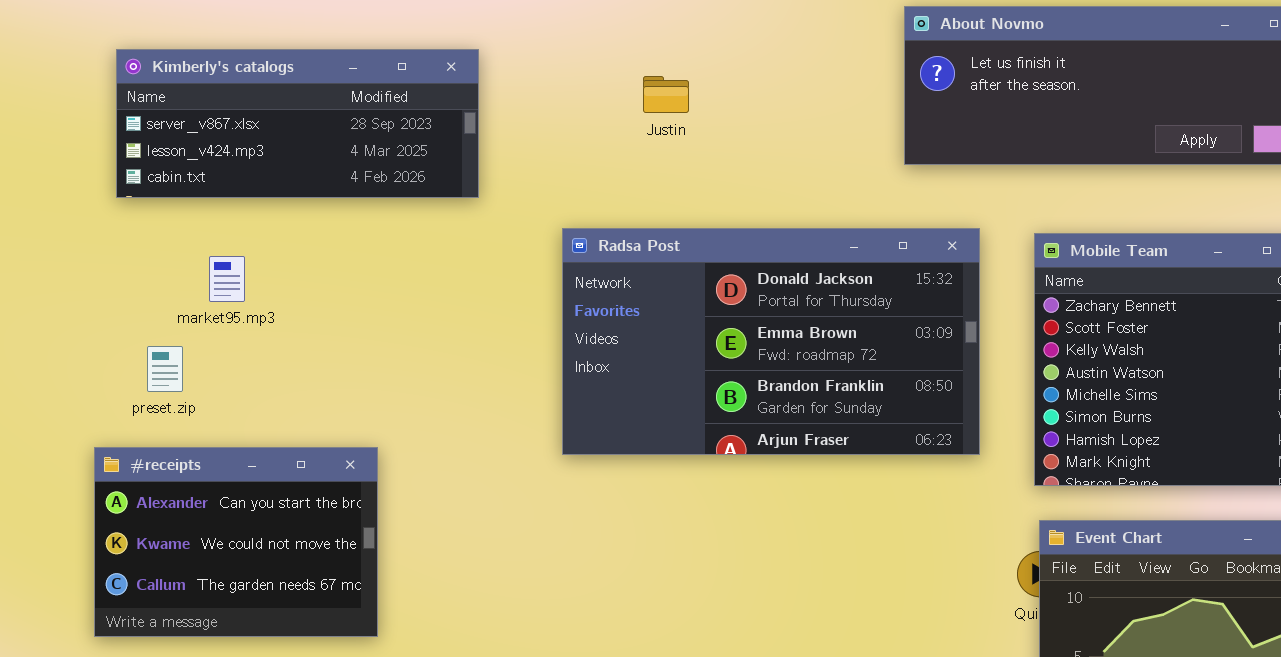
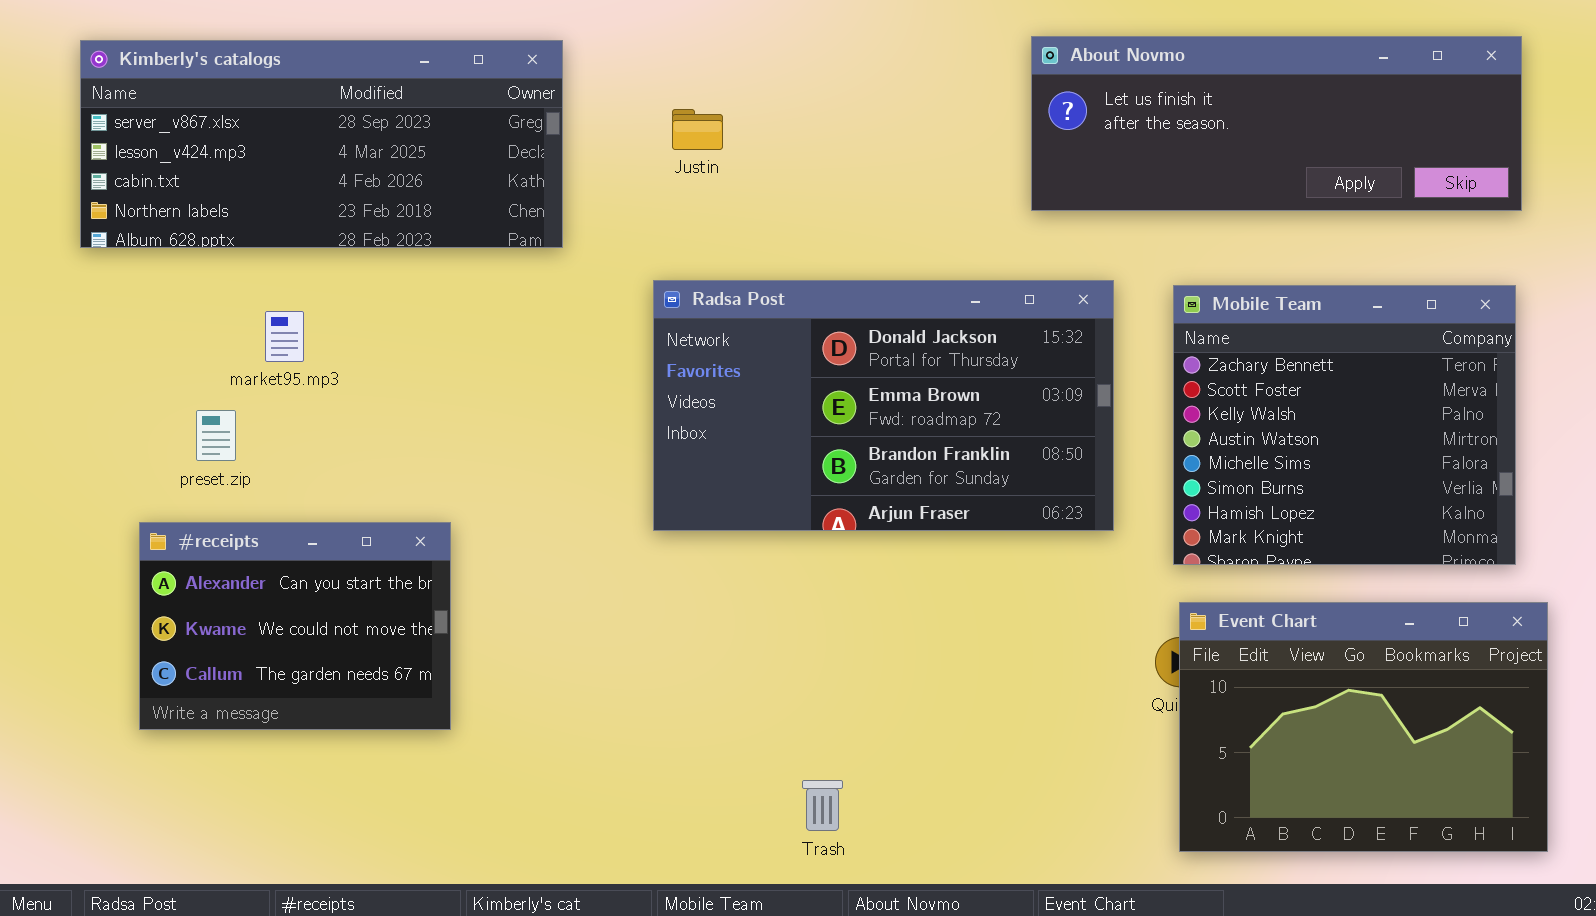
Kimberly's catalogs: [116,49,479,198] -> [80,40,563,248], resized
Justin: [643,76,689,113] -> [672,109,723,150], moved

